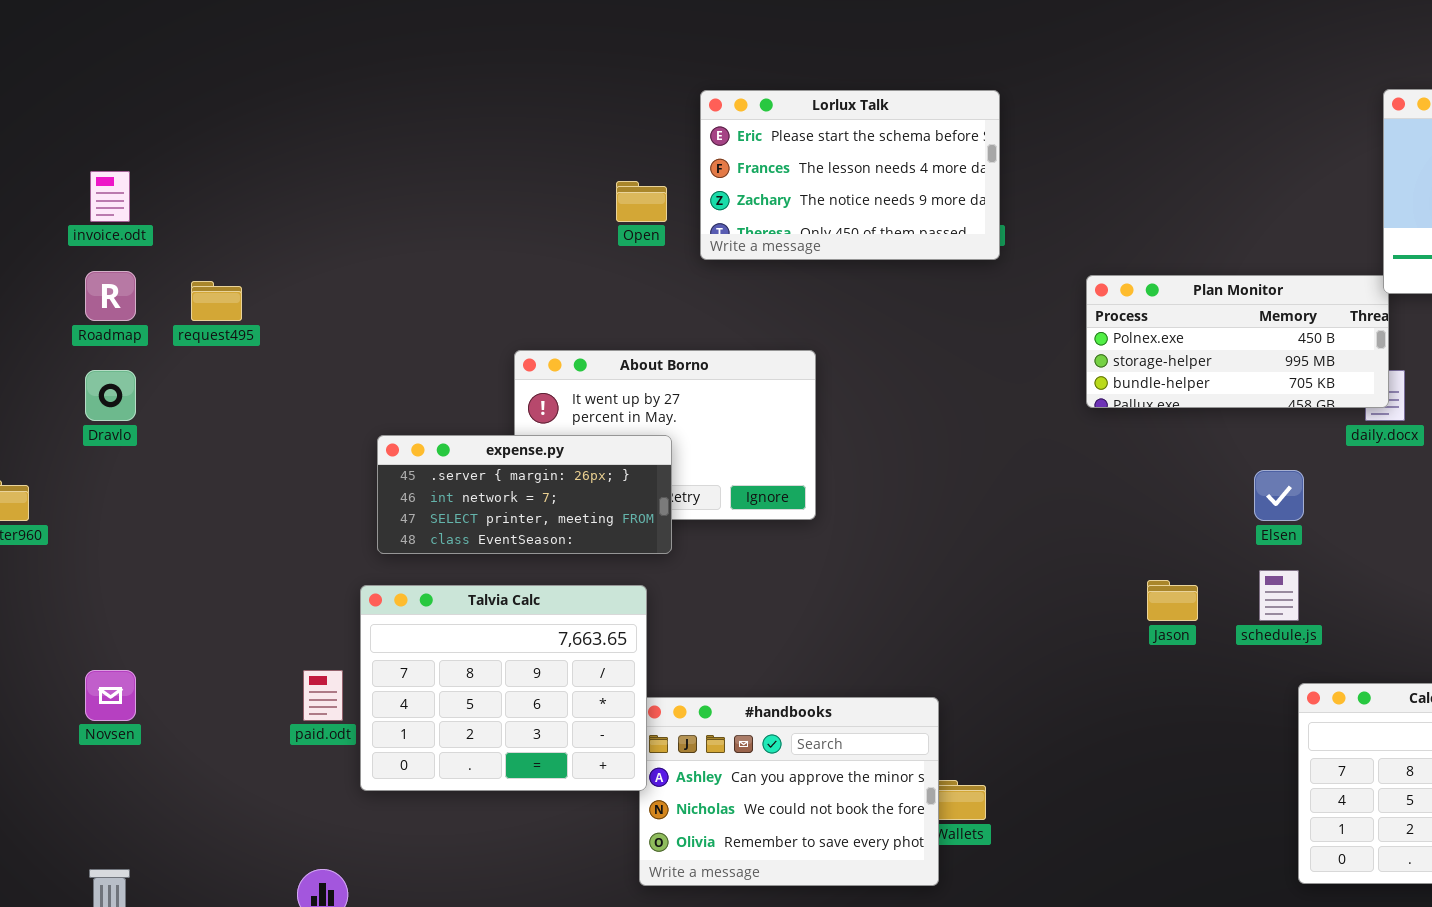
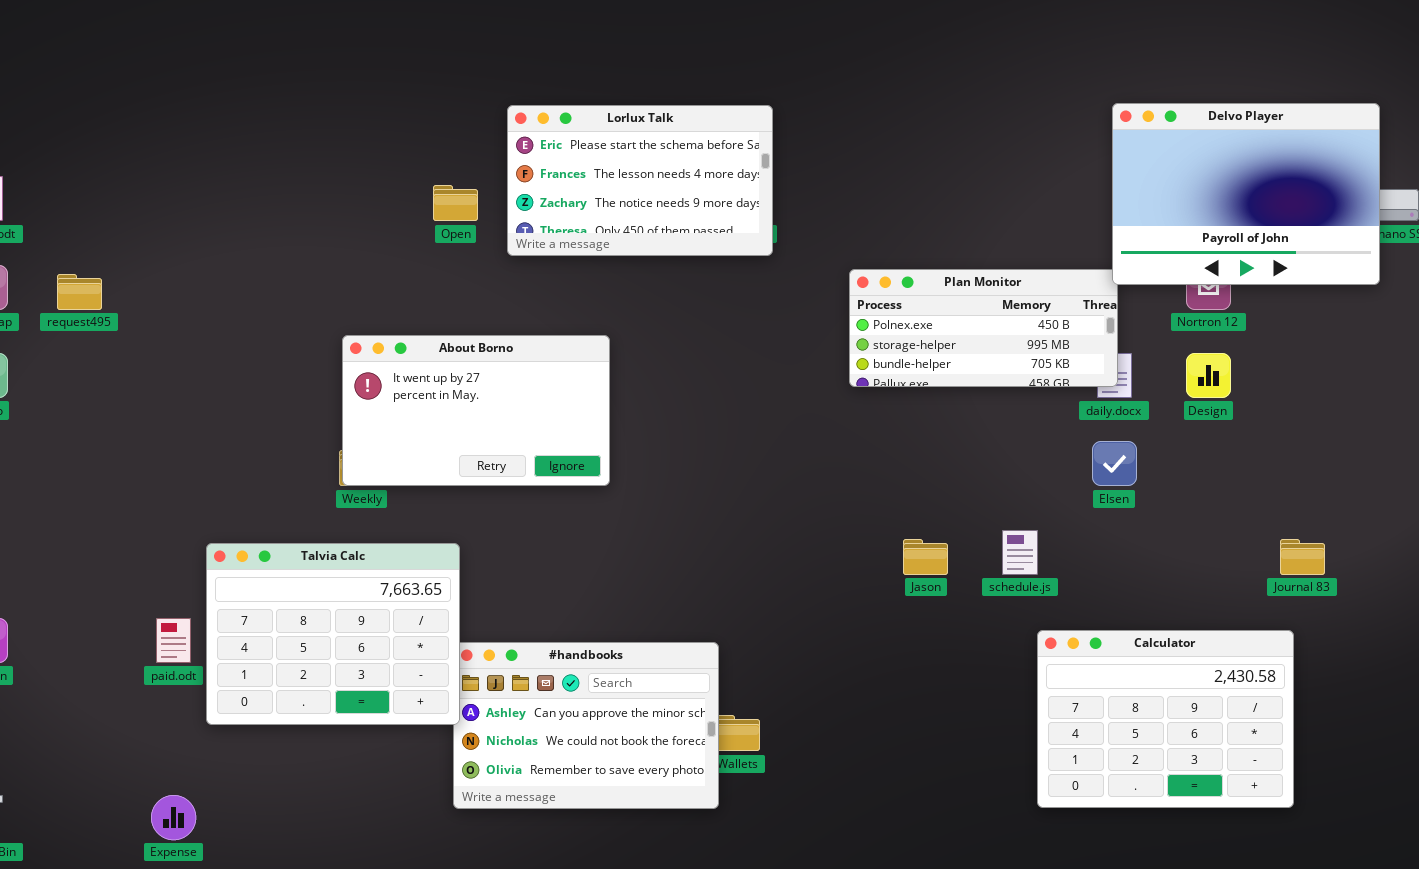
expense.py: [377,435,672,554] -> none, closed
Elsen: [1254,470,1304,521] -> [1092,441,1137,486], moved

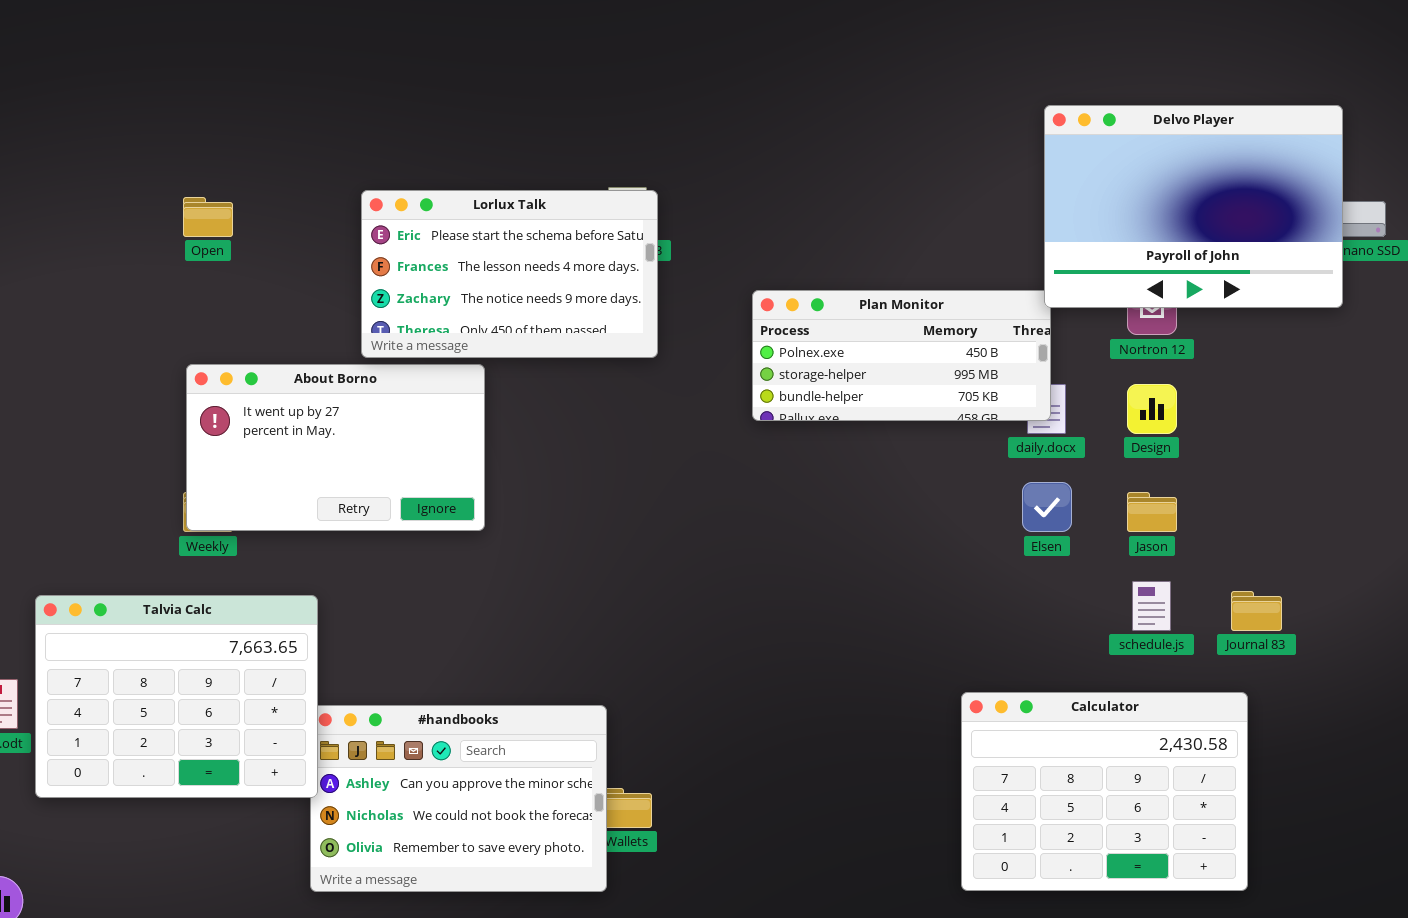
Lorlux Talk: [507,105,773,256] -> [361,190,658,358], moved
Open: [433,185,478,221] -> [183,197,233,237], moved
schedule.js: [1002,530,1038,575] -> [1132,581,1171,631], moved
Jason: [903,539,948,575] -> [1127,492,1177,532], moved

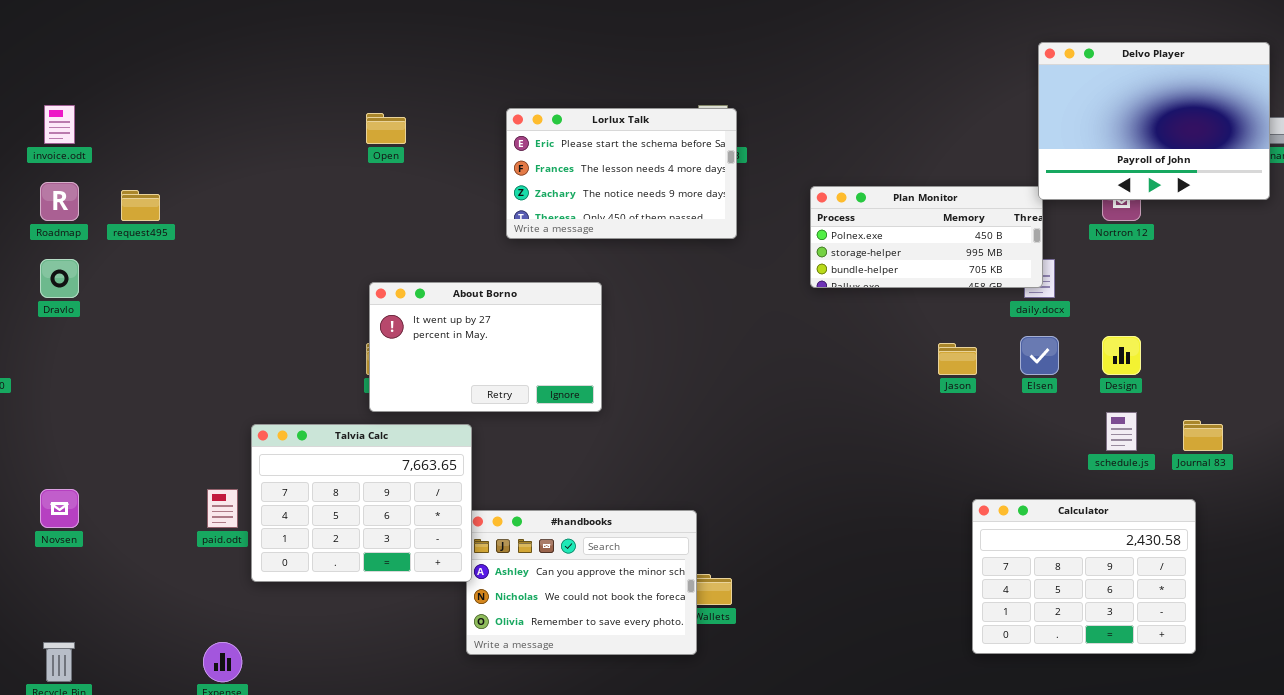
About Borno: [186,364,485,531] -> [369,282,602,412], moved
Design: [1127,384,1177,434] -> [1102,336,1141,375], moved
Jason: [1127,492,1177,532] -> [938,343,977,375], moved

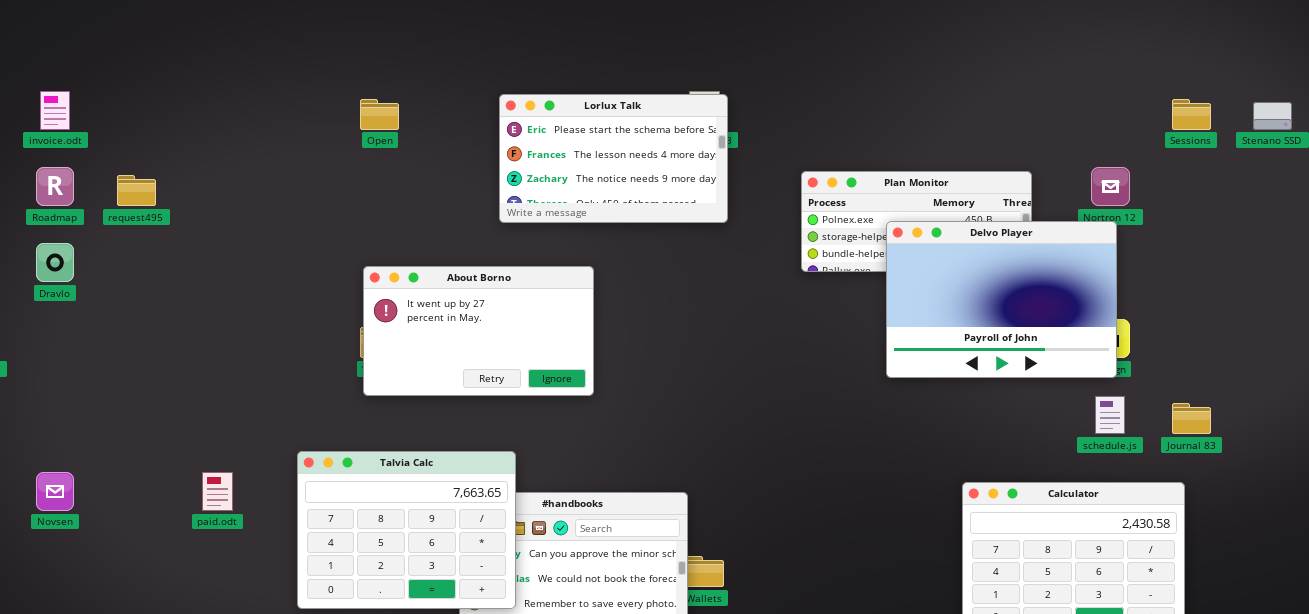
Delvo Player: [1038,42,1270,200] -> [886,221,1117,378], moved
Talvia Calc: [251,424,472,582] -> [297,451,516,609], moved

